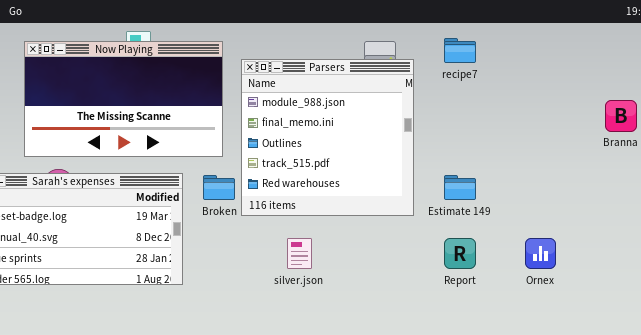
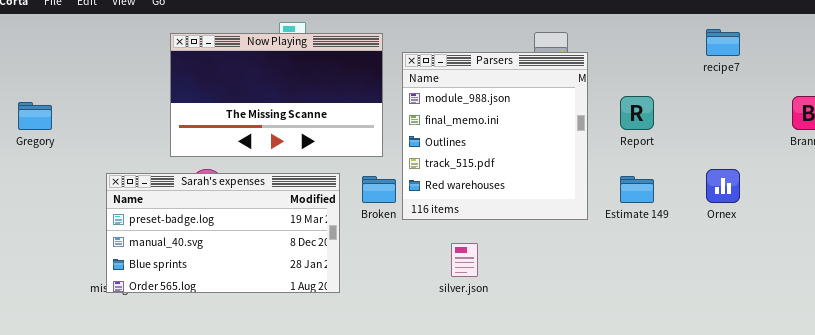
recipe7: [444,38,476,63] -> [706,29,740,56], moved
Report: [444,238,476,269] -> [620,96,654,130], moved
Ornex: [525,238,556,269] -> [706,169,740,203], moved

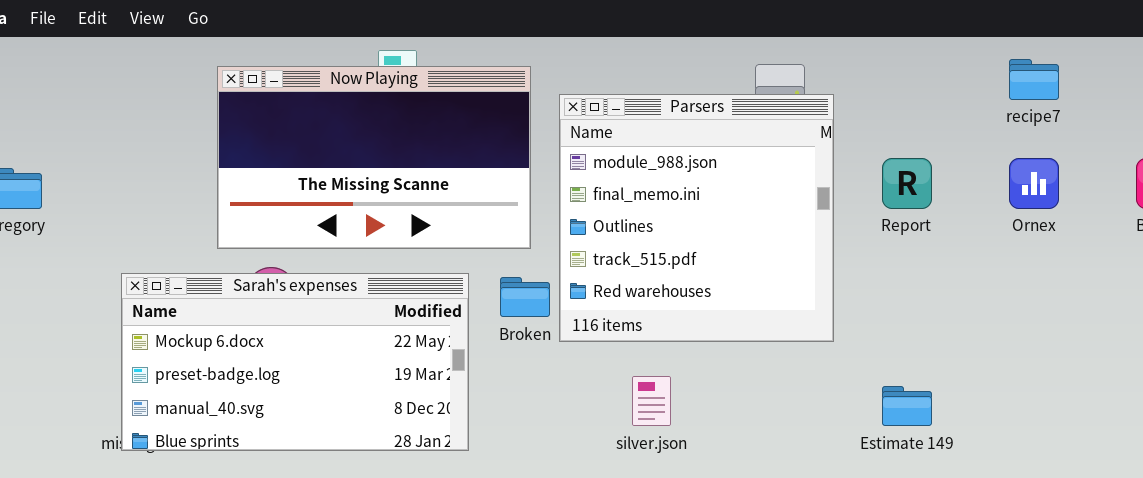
Ornex: [706,169,740,203] -> [1009,158,1059,209], moved
Sarah's expenses: [106,173,340,293] -> [121,273,469,451], scrolled up 1 row
Estimate 149: [620,176,654,203] -> [882,386,932,426], moved

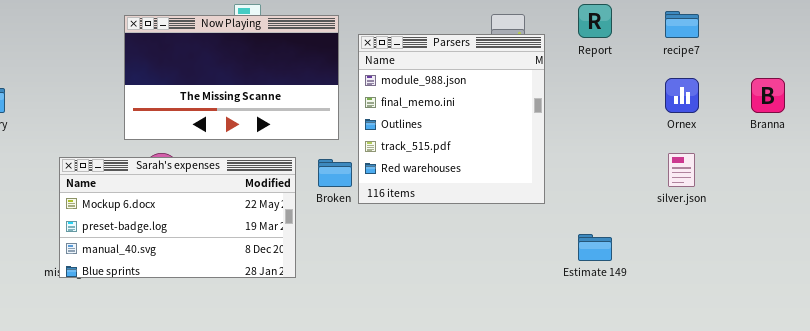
Report: [882,158,932,209] -> [578,4,612,38], moved
silver.json: [632,376,671,426] -> [668,153,695,187], moved

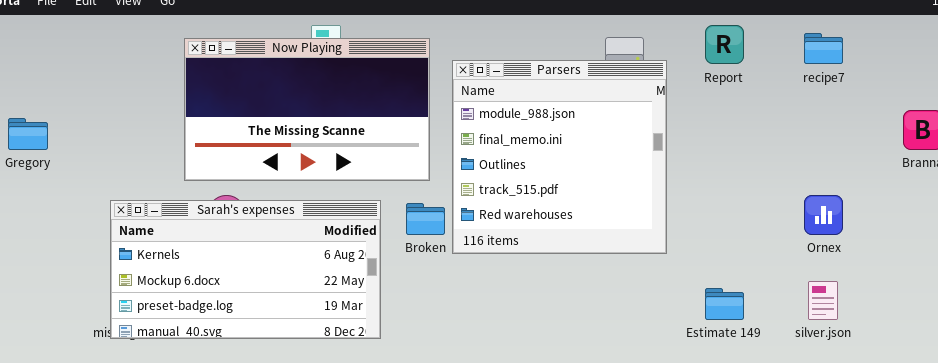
Ornex: [665,78,699,113] -> [804,195,843,235], moved
silver.json: [668,153,695,187] -> [808,281,838,320], moved
Sarah's expenses: [59,157,296,278] -> [110,200,381,339], scrolled up 1 row

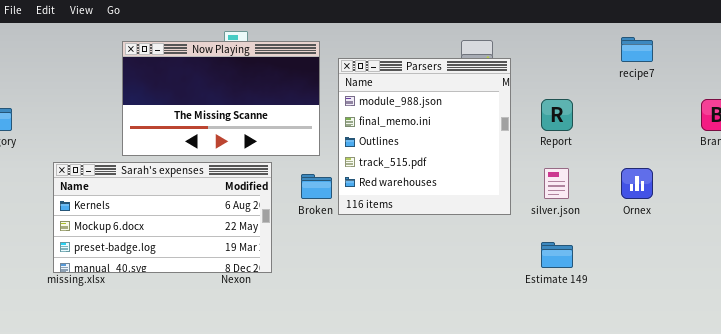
Report: [705,25,744,64] -> [541,99,573,131], moved
Sarah's expenses: [110,200,381,339] -> [53,162,272,273], moved
silver.json: [808,281,838,320] -> [544,168,569,199], moved

